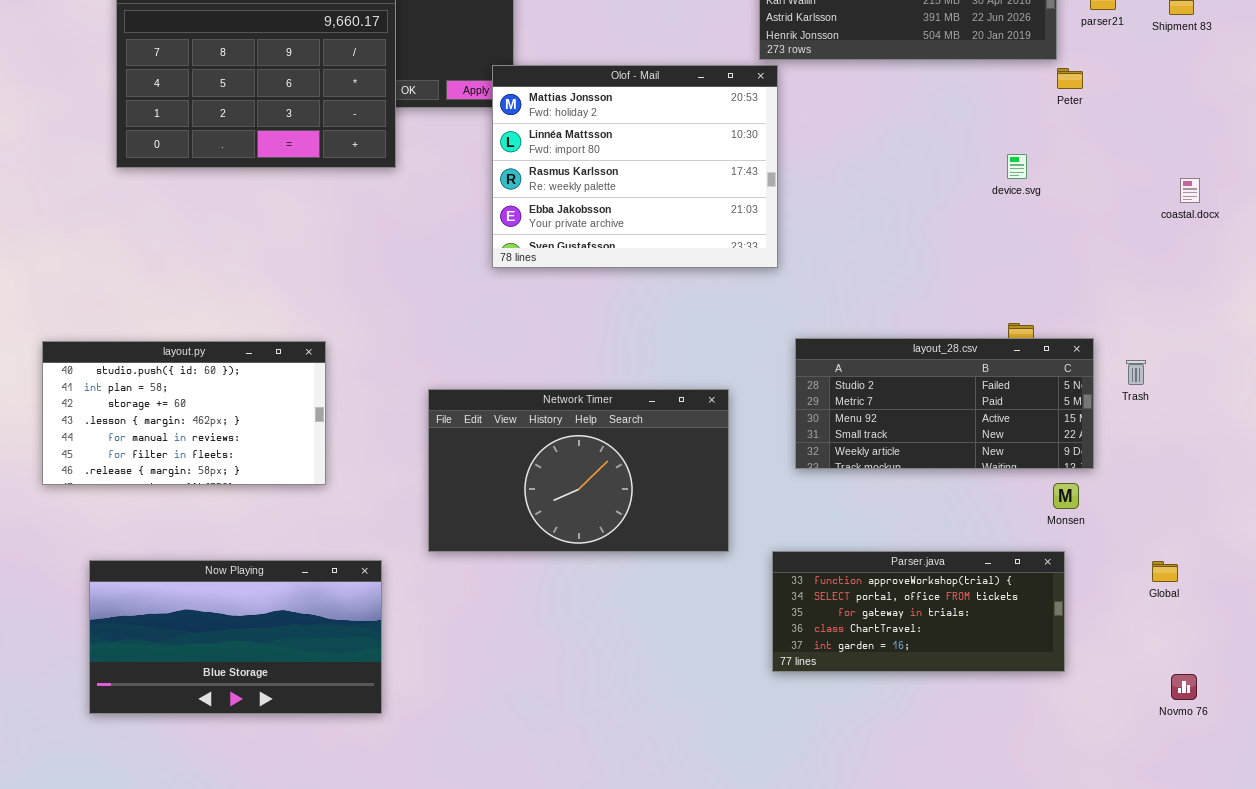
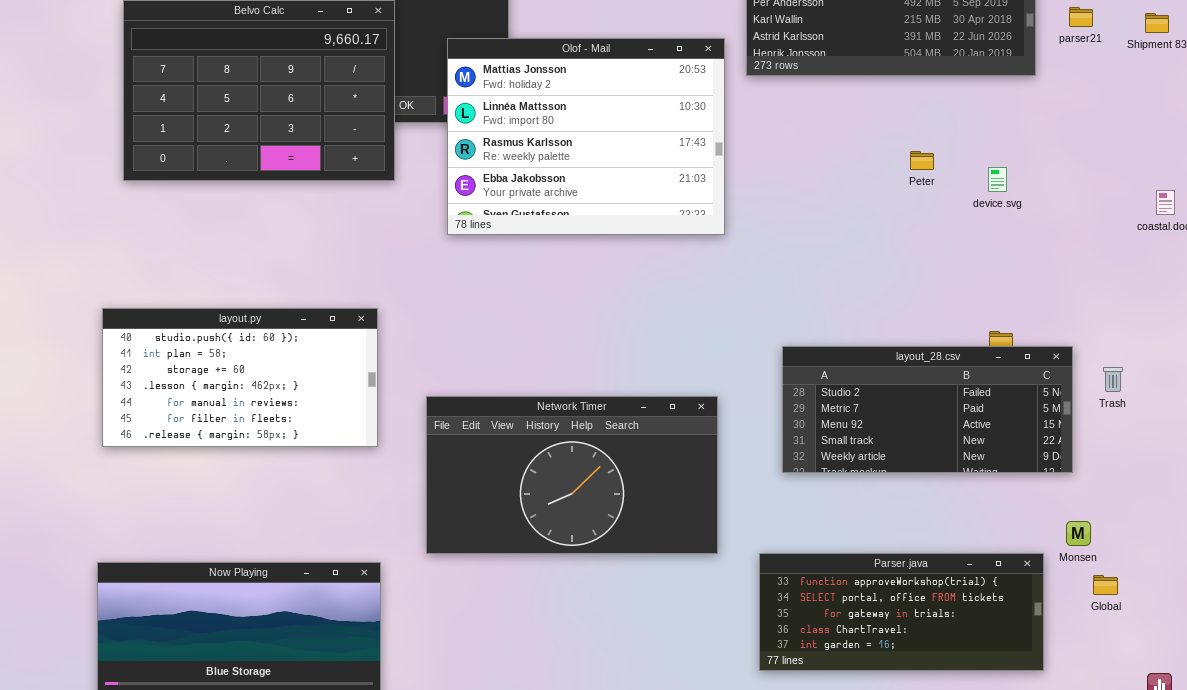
Olof - Mail: [492,65,778,268] -> [447,38,725,235], moved
Peter: [1057,68,1083,89] -> [910,151,934,170], moved
layout.py: [42,341,326,485] -> [102,308,378,447], moved
Monsen: [1053,483,1079,509] -> [1066,521,1091,546], moved
Global: [1152,561,1178,582] -> [1093,575,1118,595], moved

